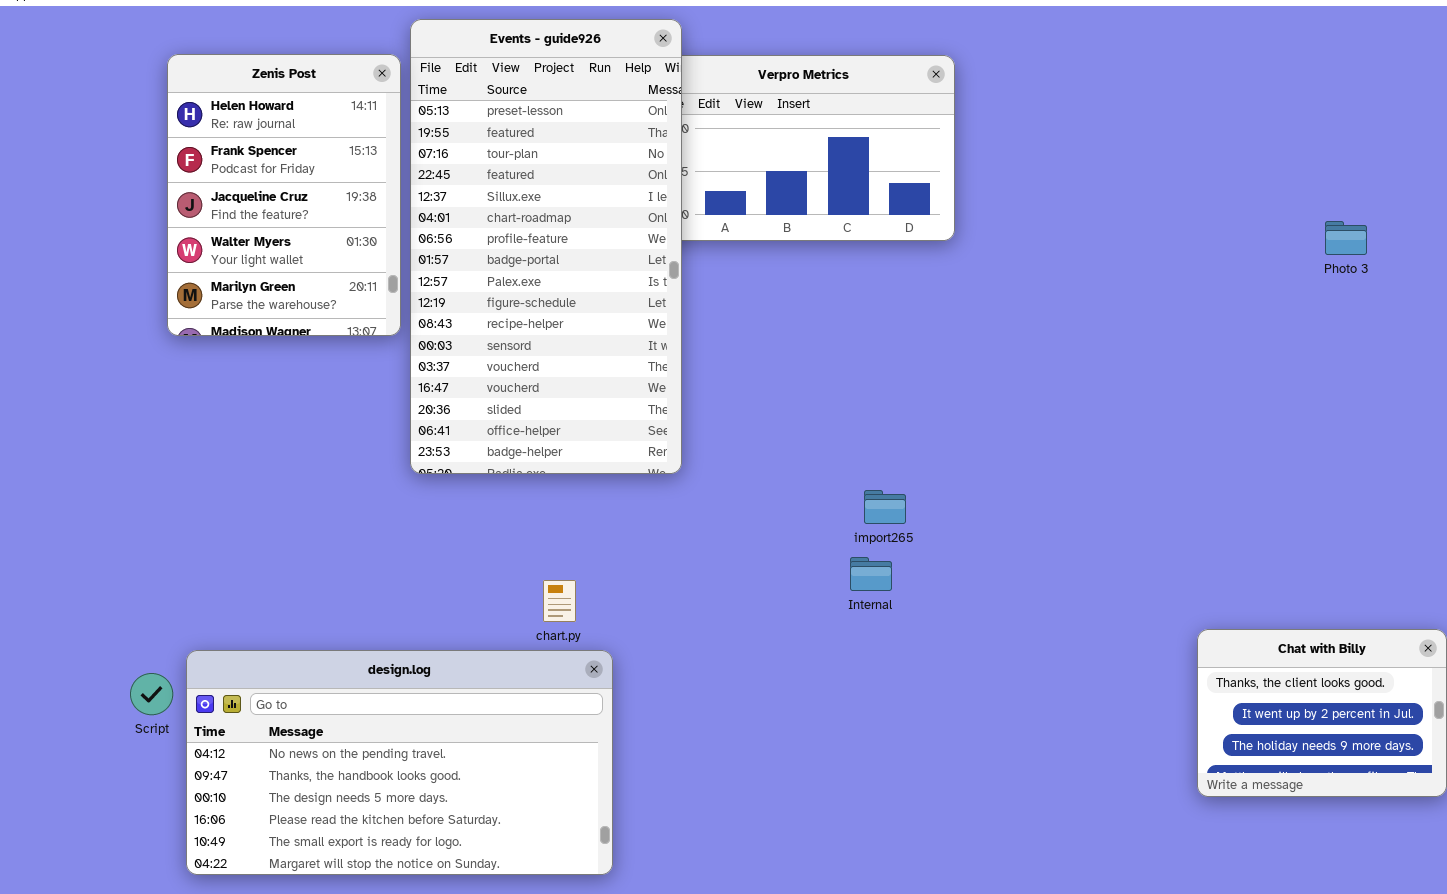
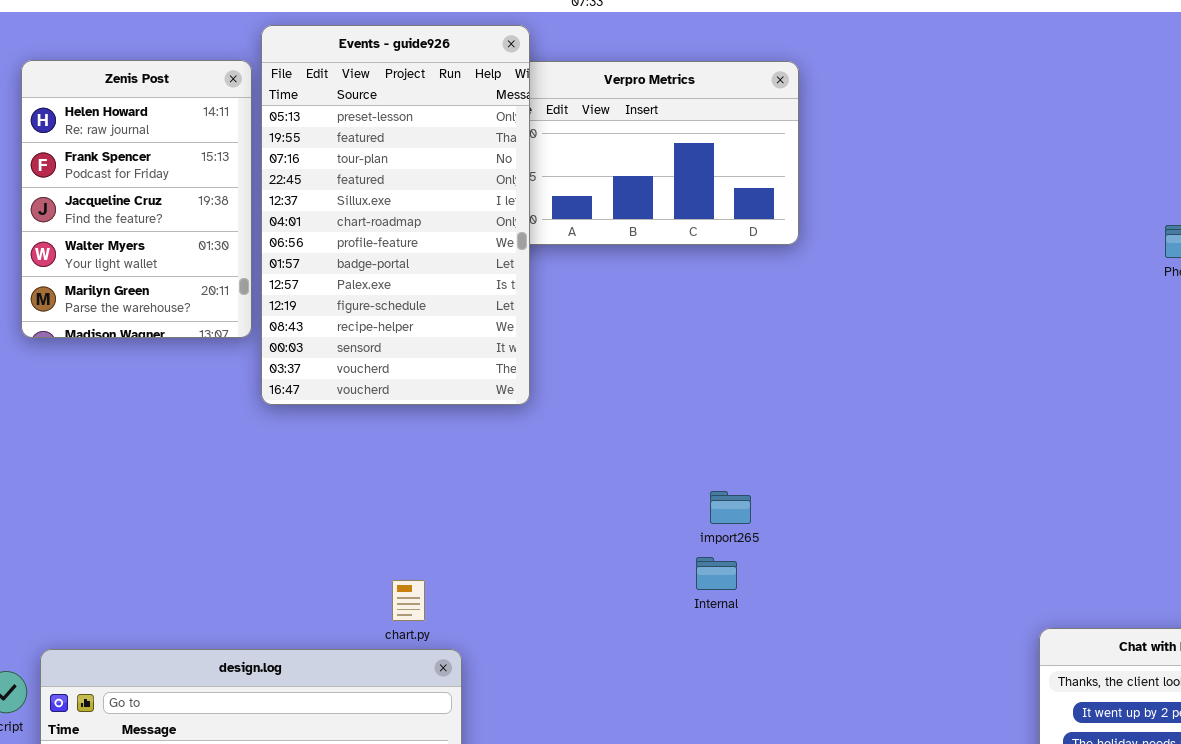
Events - guide926: [410,19,682,474] -> [261,25,530,405], resized

